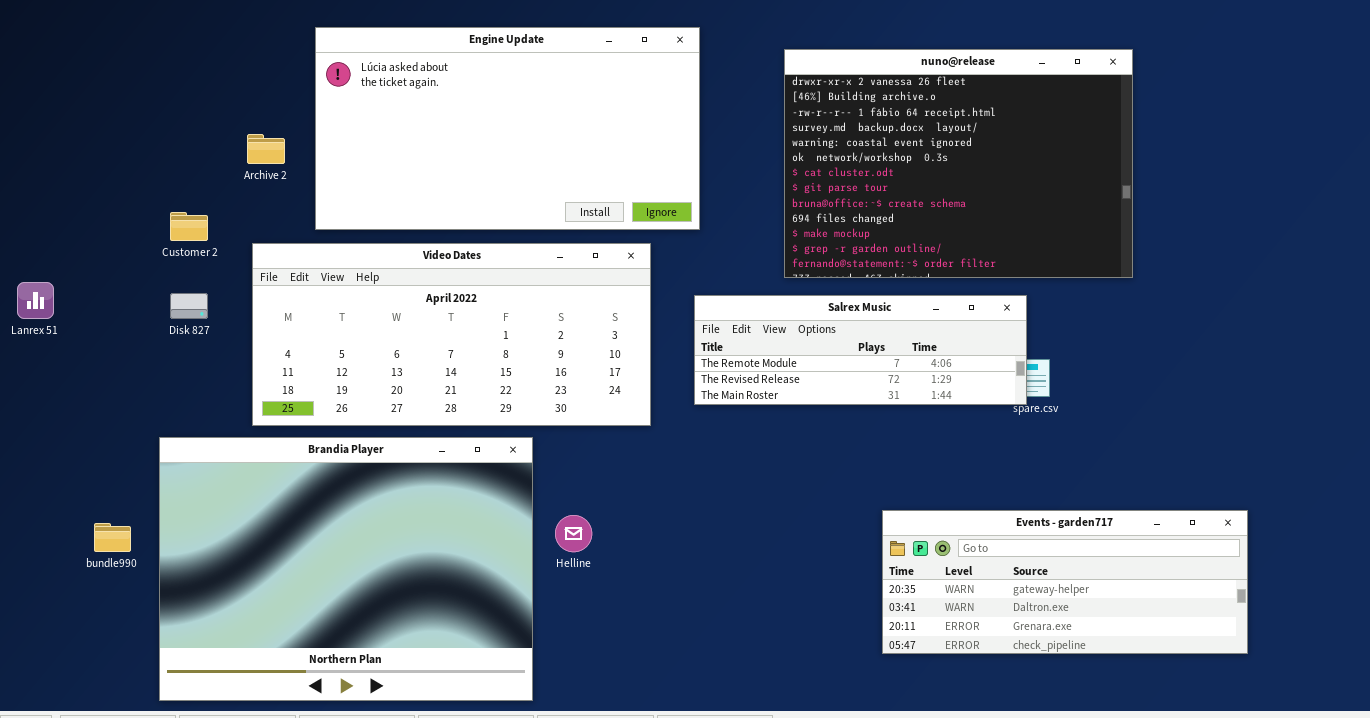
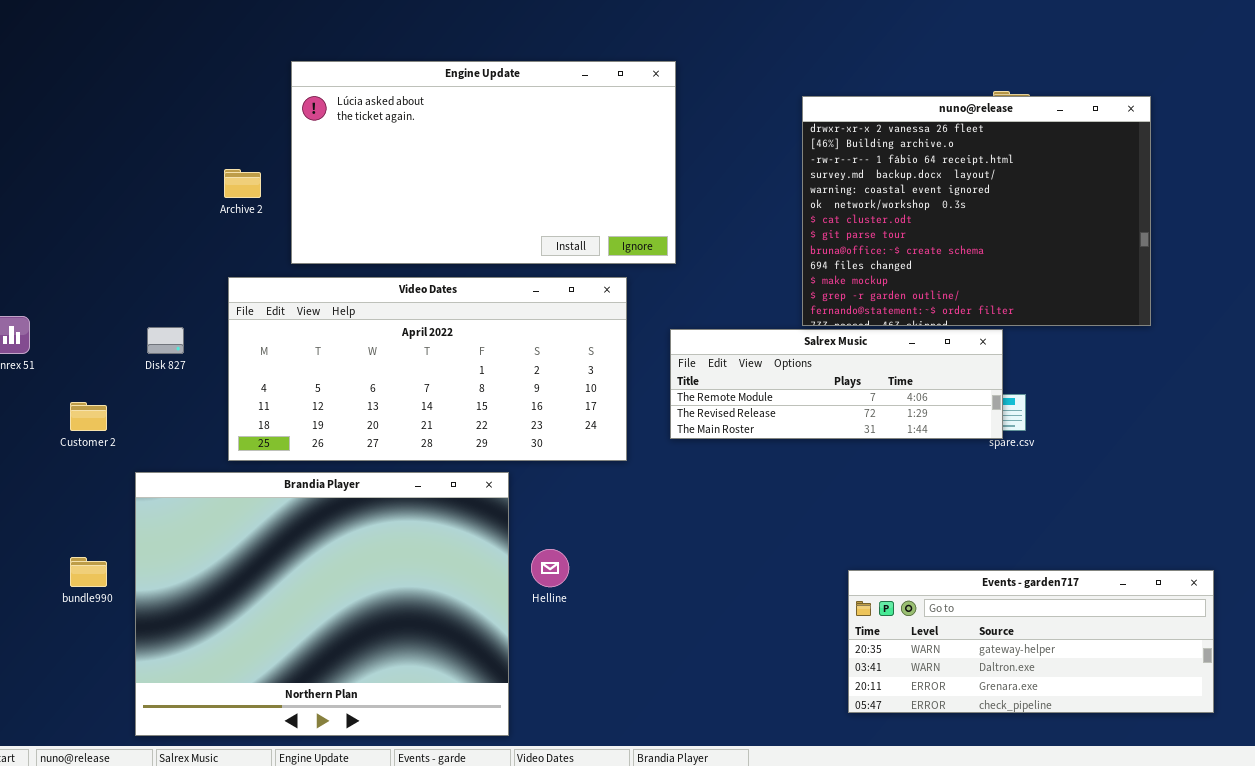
nuno@release: [784,49,1133,278] -> [802,96,1151,326], moved
Customer 2: [170,212,208,241] -> [70,402,107,431], moved
Events - garden717: [882,510,1248,654] -> [848,570,1214,713], moved

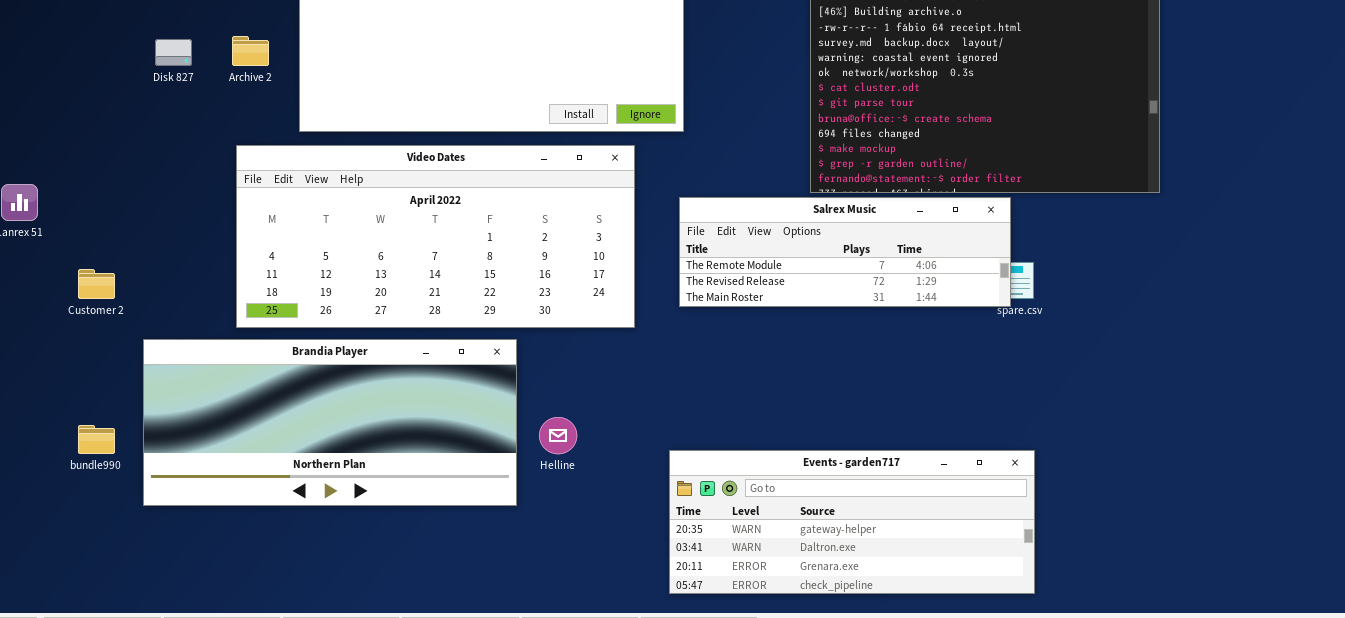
Disk 827: [147,327,184,354] -> [155,39,192,66], moved
Brandia Player: [135,472,509,736] -> [143,339,517,506], resized
Events - garden717: [848,570,1214,713] -> [669,450,1035,594], moved

